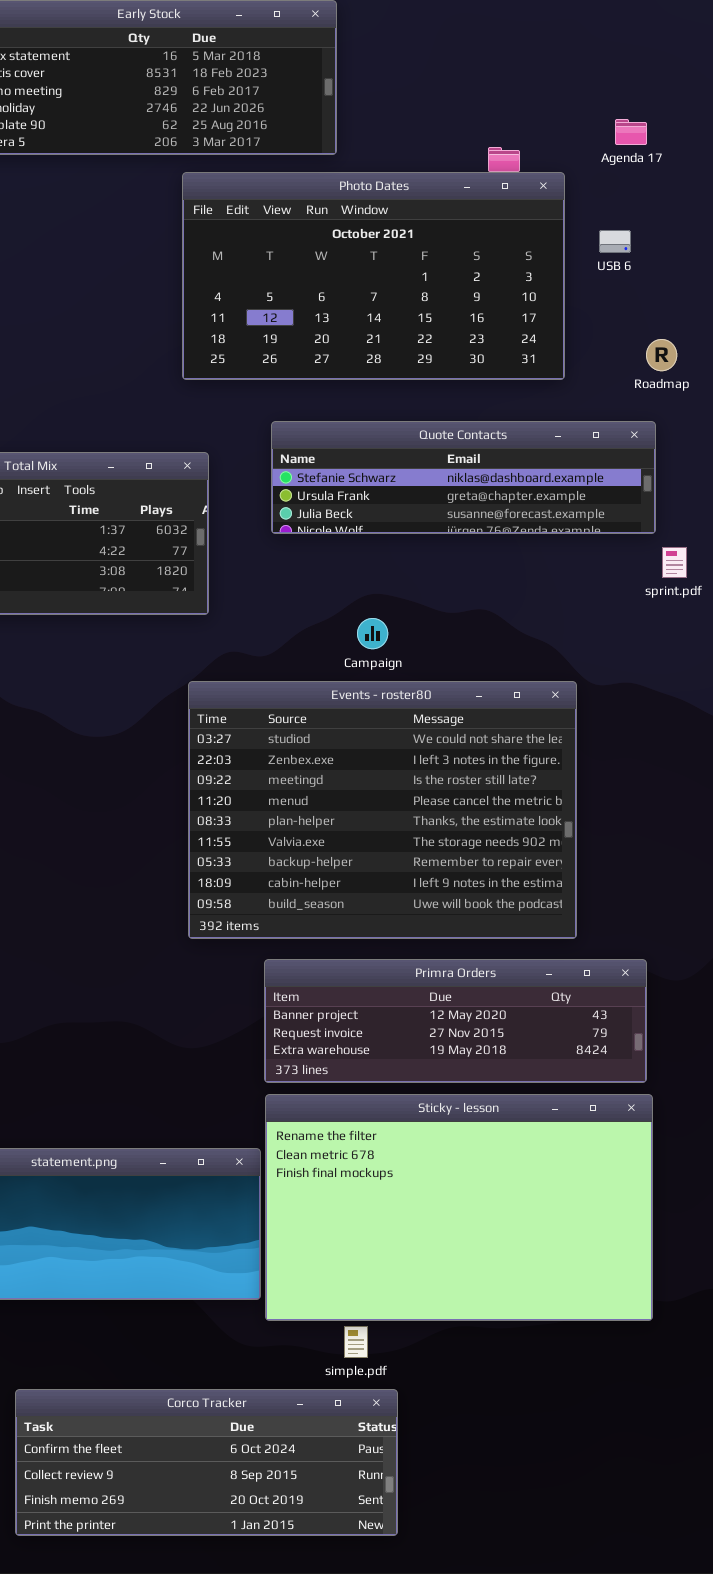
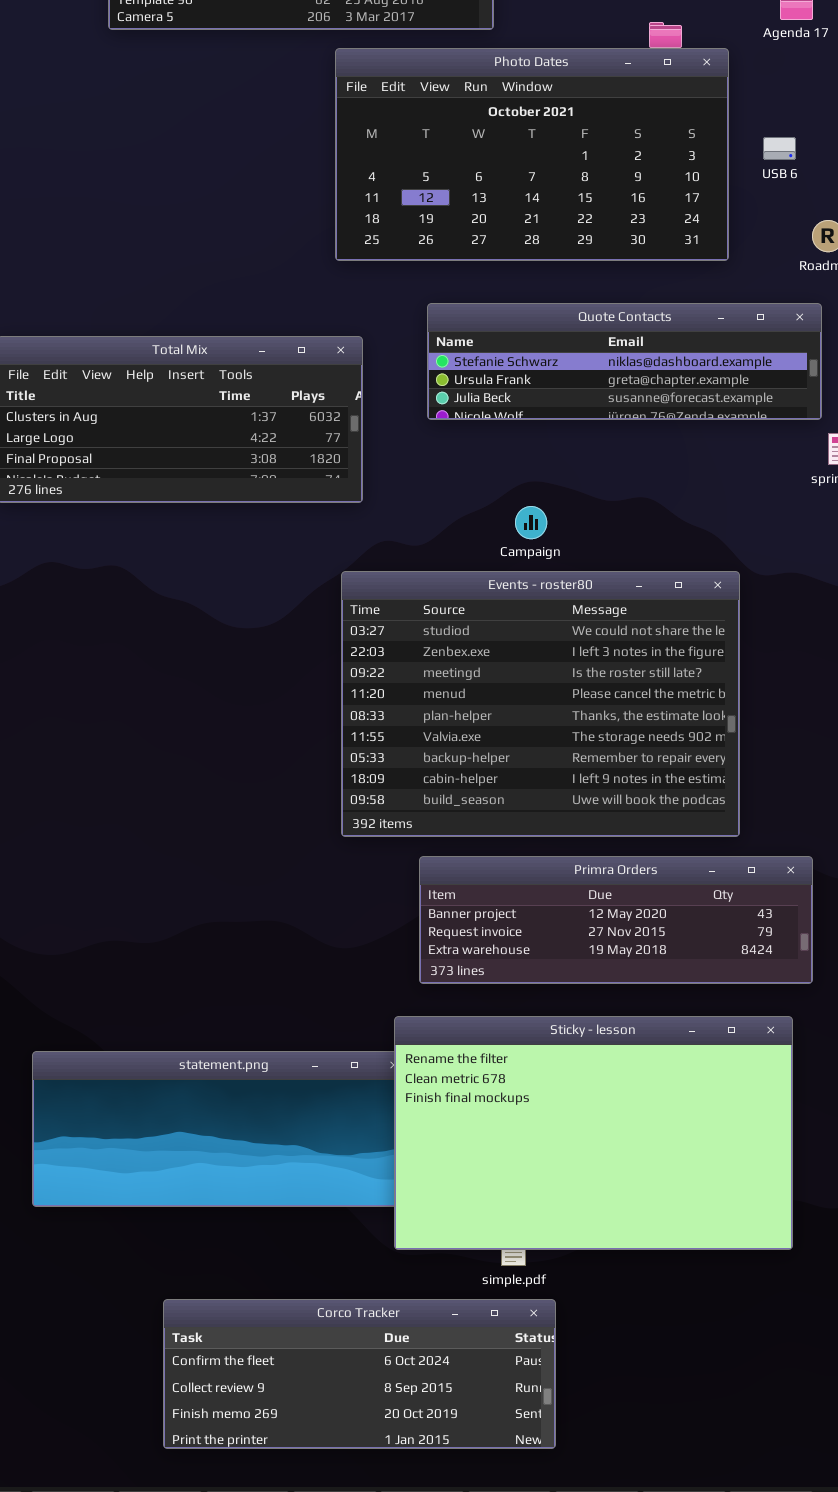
USB 6: [599,230,631,253] -> [763,137,796,160], moved
Sticky - lesson: [265,1094,653,1321] -> [394,1016,793,1250], moved

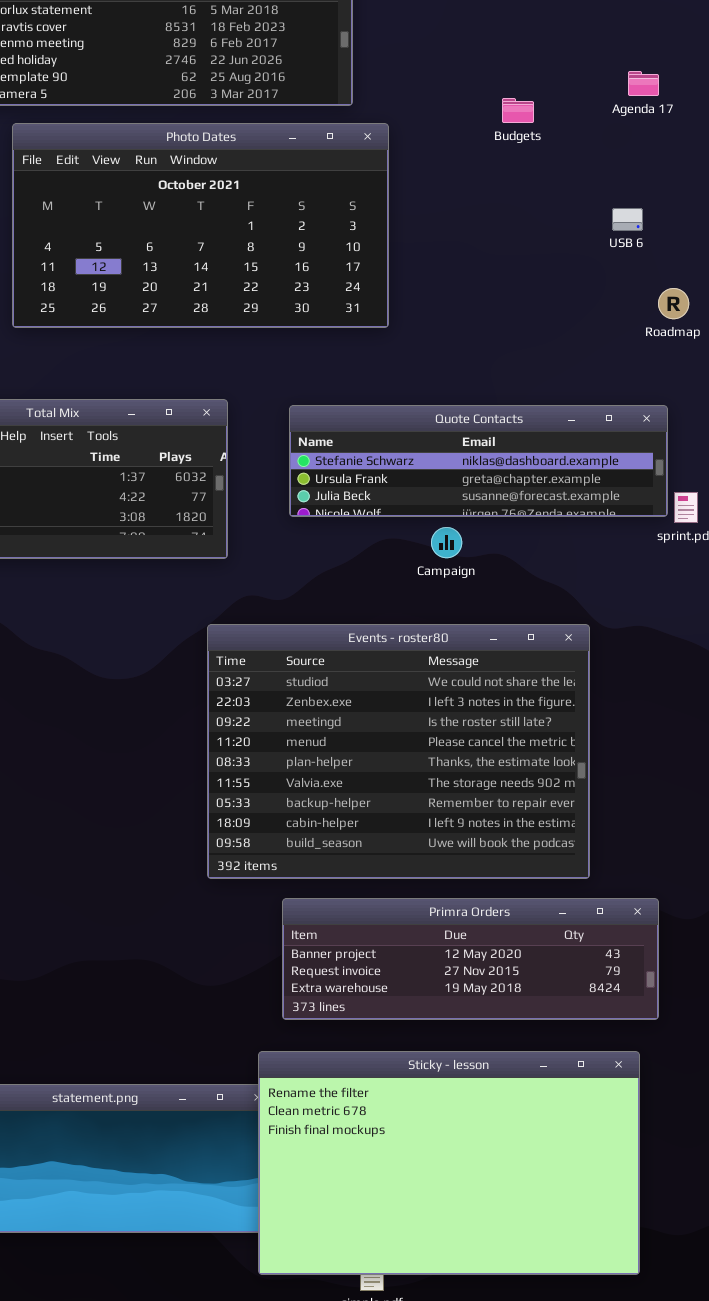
Photo Dates: [335,48,729,261] -> [12,123,389,328], moved
Quote Contacts: [427,303,822,420] -> [289,405,668,517], moved
Campaign: [515,506,547,539] -> [431,527,462,558], moved

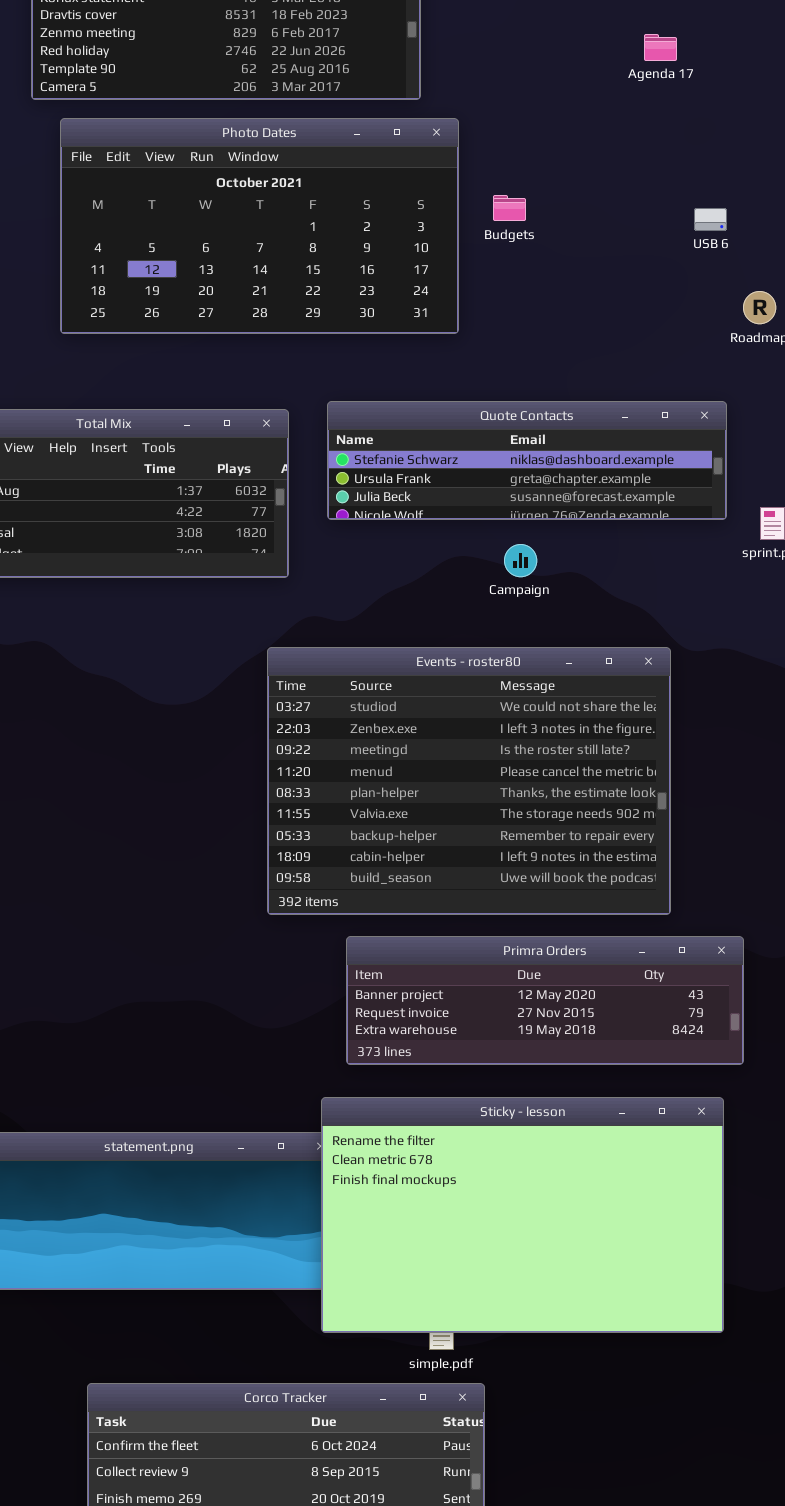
Agenda 17: [628,71,659,96] -> [644,34,677,61], moved
Budgets: [502,98,534,123] -> [493,195,526,221], moved
Quote Contacts: [289,405,668,517] -> [327,401,727,520], moved

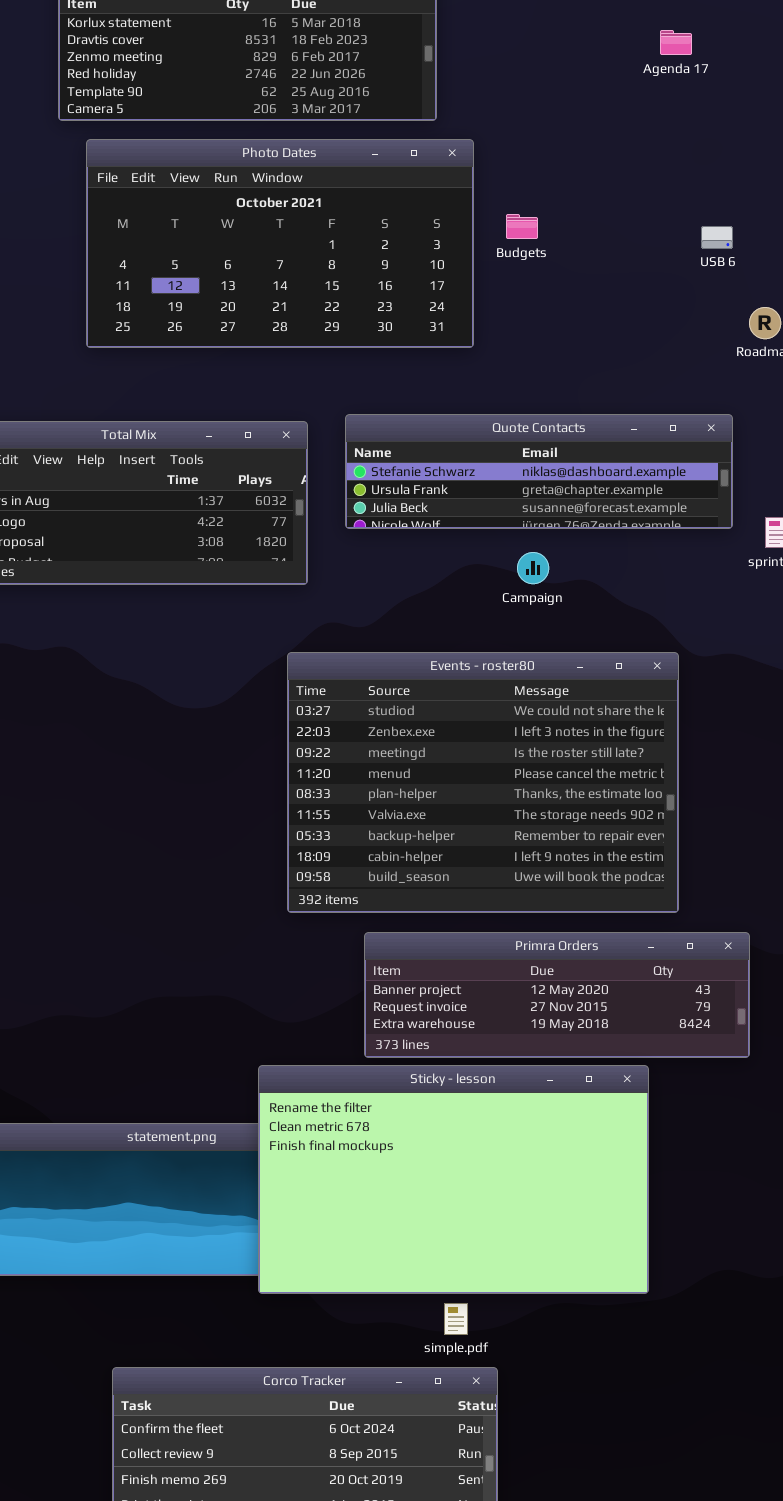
Agenda 17: [644,34,677,61] -> [660,30,692,55], moved
Sticky - lesson: [321,1097,724,1333] -> [258,1065,649,1294], moved

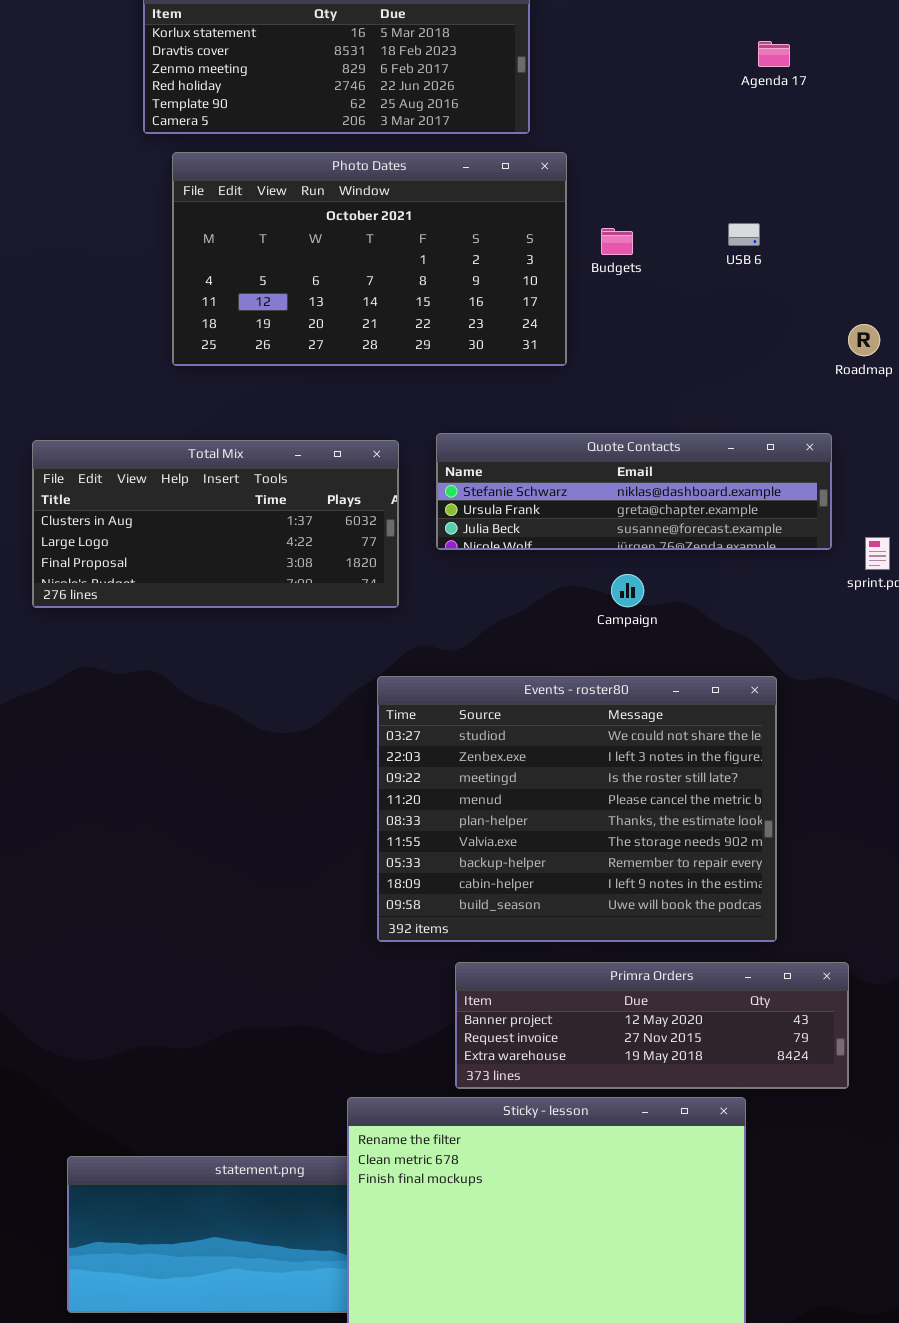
USB 6: [701,226,733,249] -> [728,223,760,246], moved

